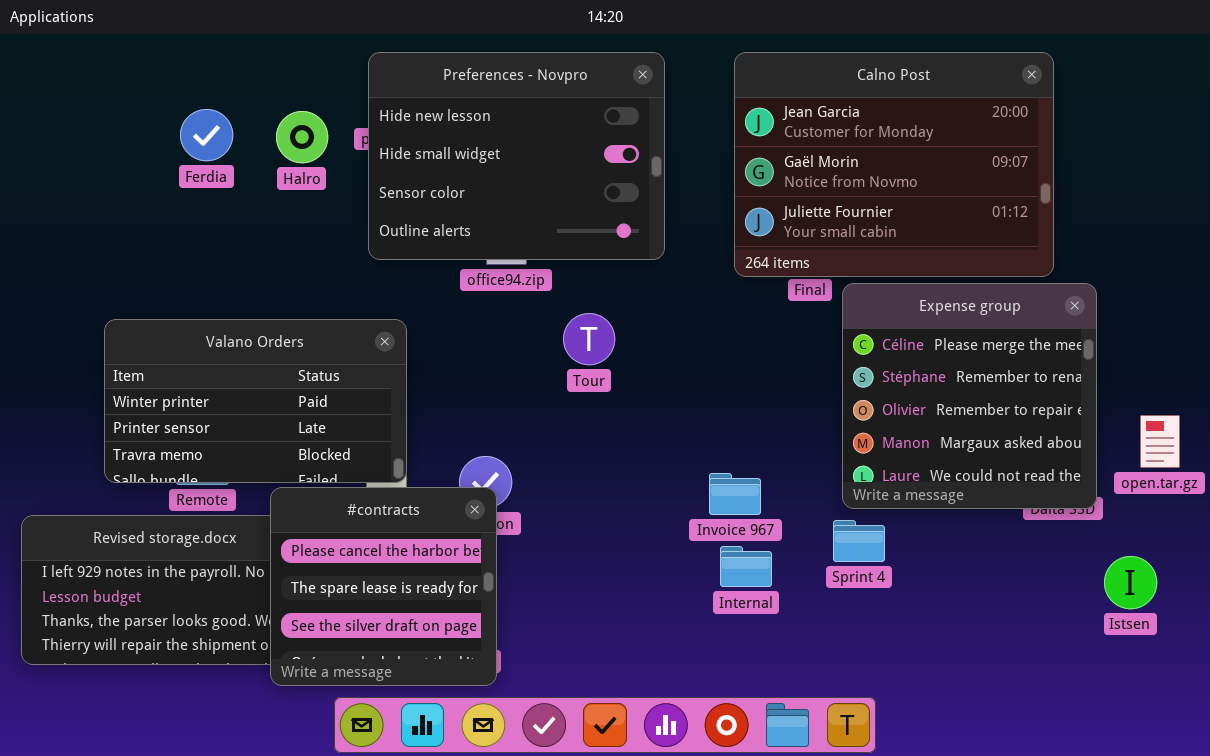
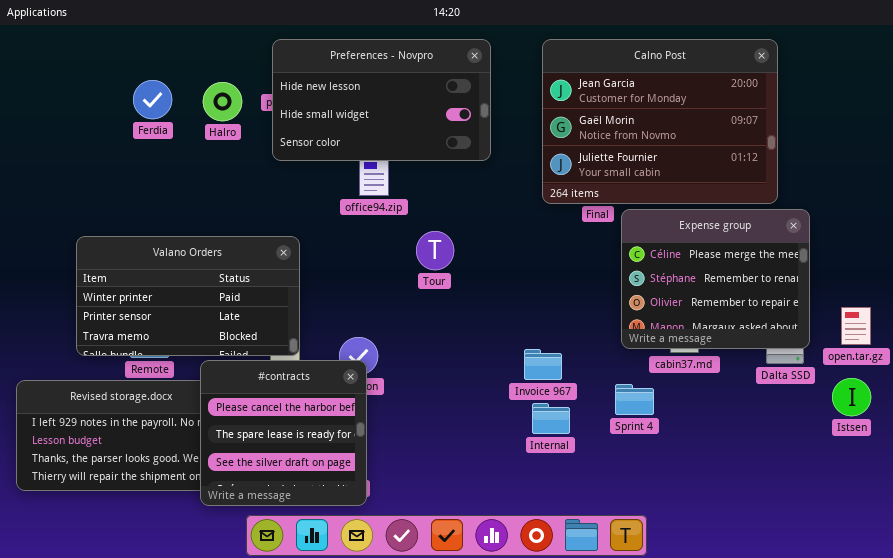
Preferences - Novpro: [368,52,665,260] -> [272,39,491,161], resized
Expense group: [842,283,1097,509] -> [621,209,810,349], resized
Istsen: [1104,556,1157,609] -> [832,378,871,416], moved

